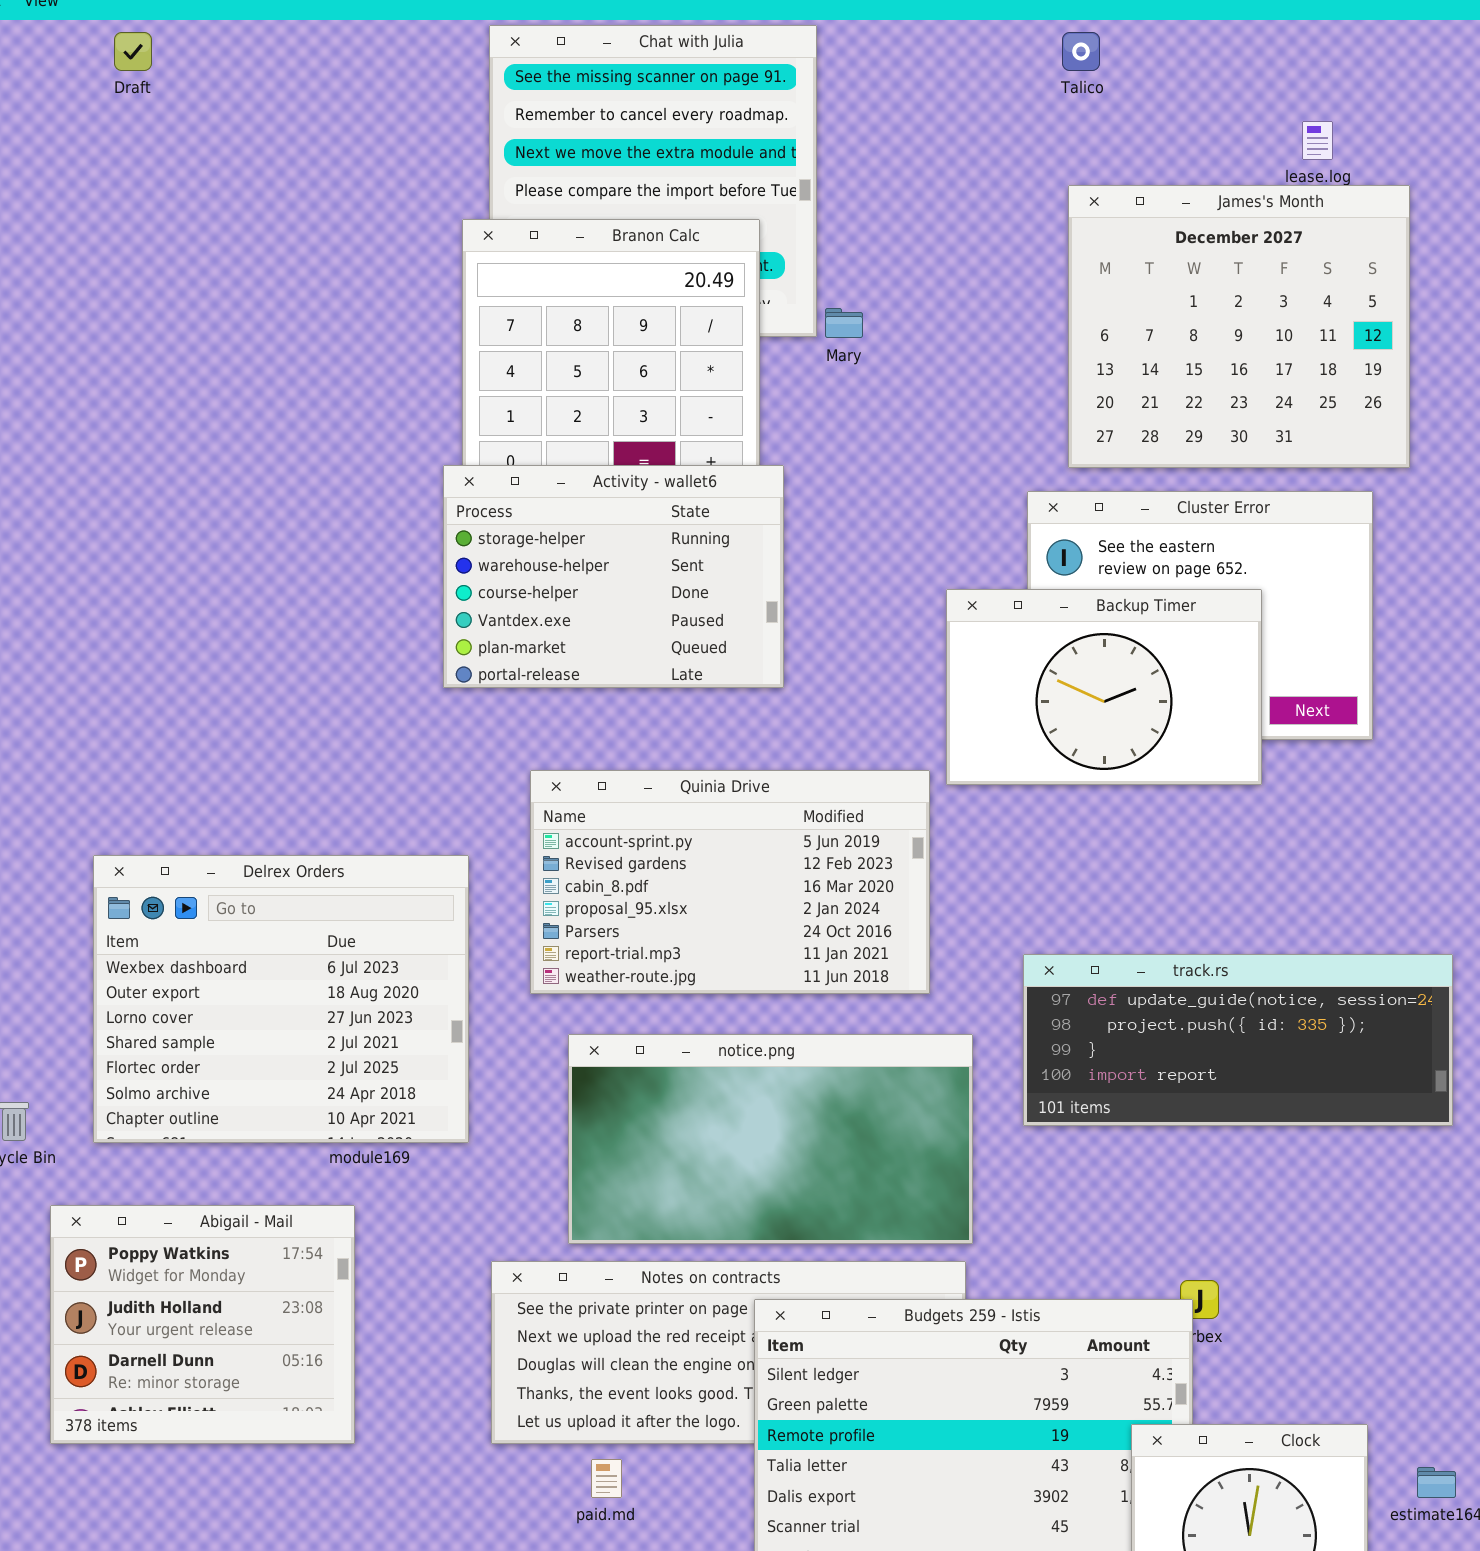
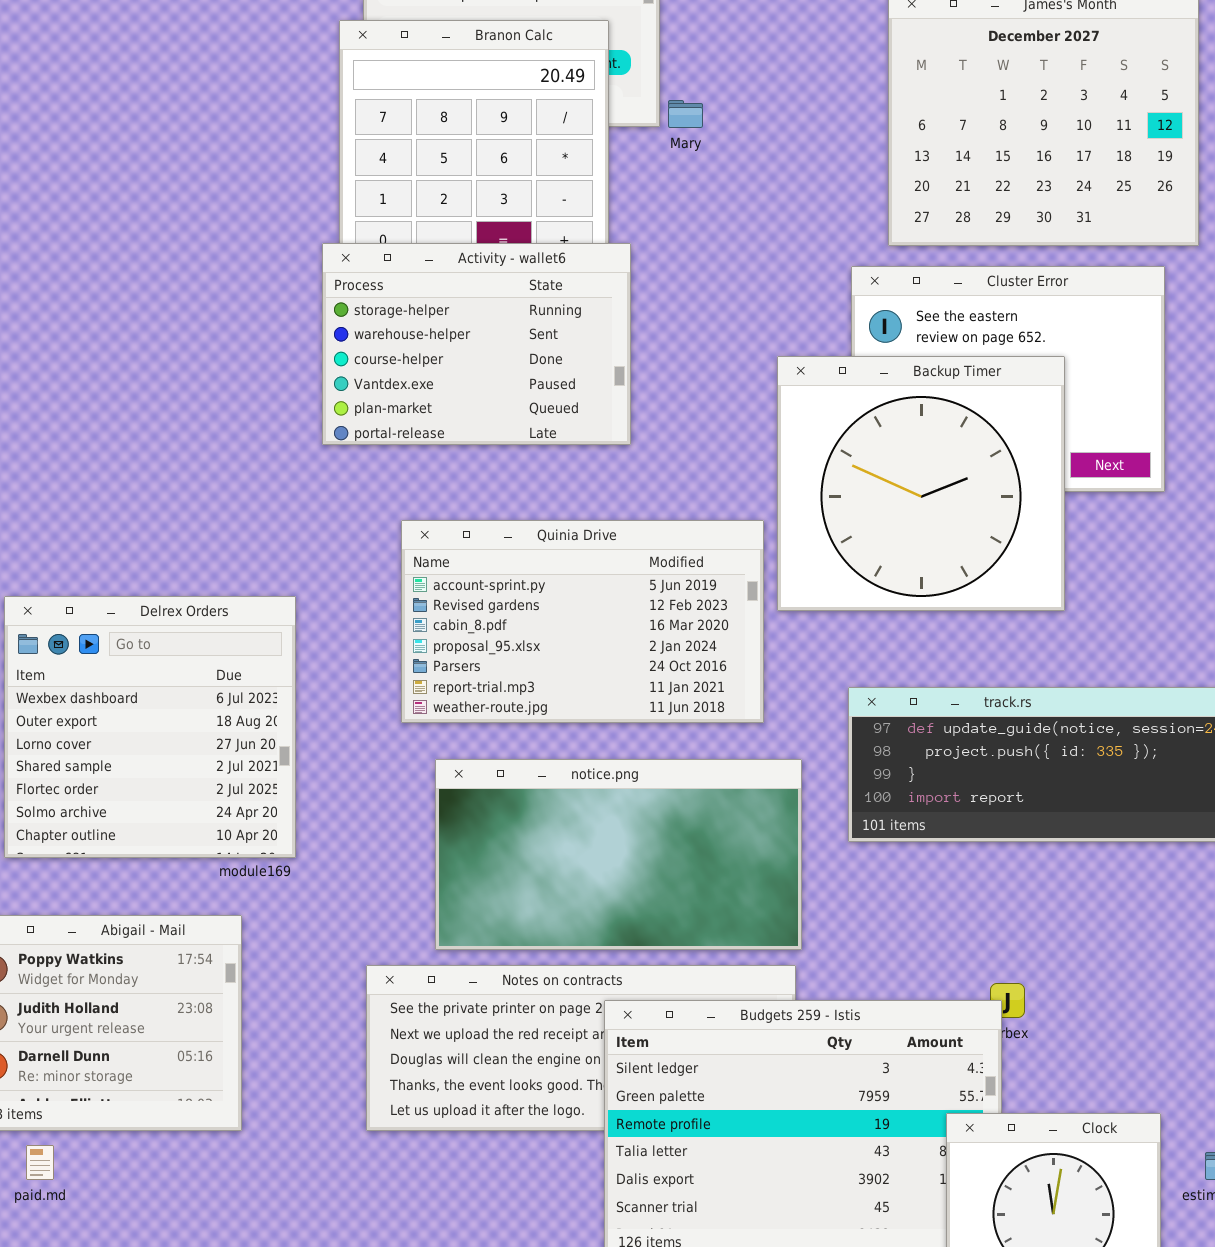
Backup Timer: [946,589,1262,785] -> [777,356,1065,611], resized
Delrex Orders: [93,855,469,1143] -> [4,596,296,858], resized
paid.md: [591,1459,622,1498] -> [26,1145,54,1180], moved

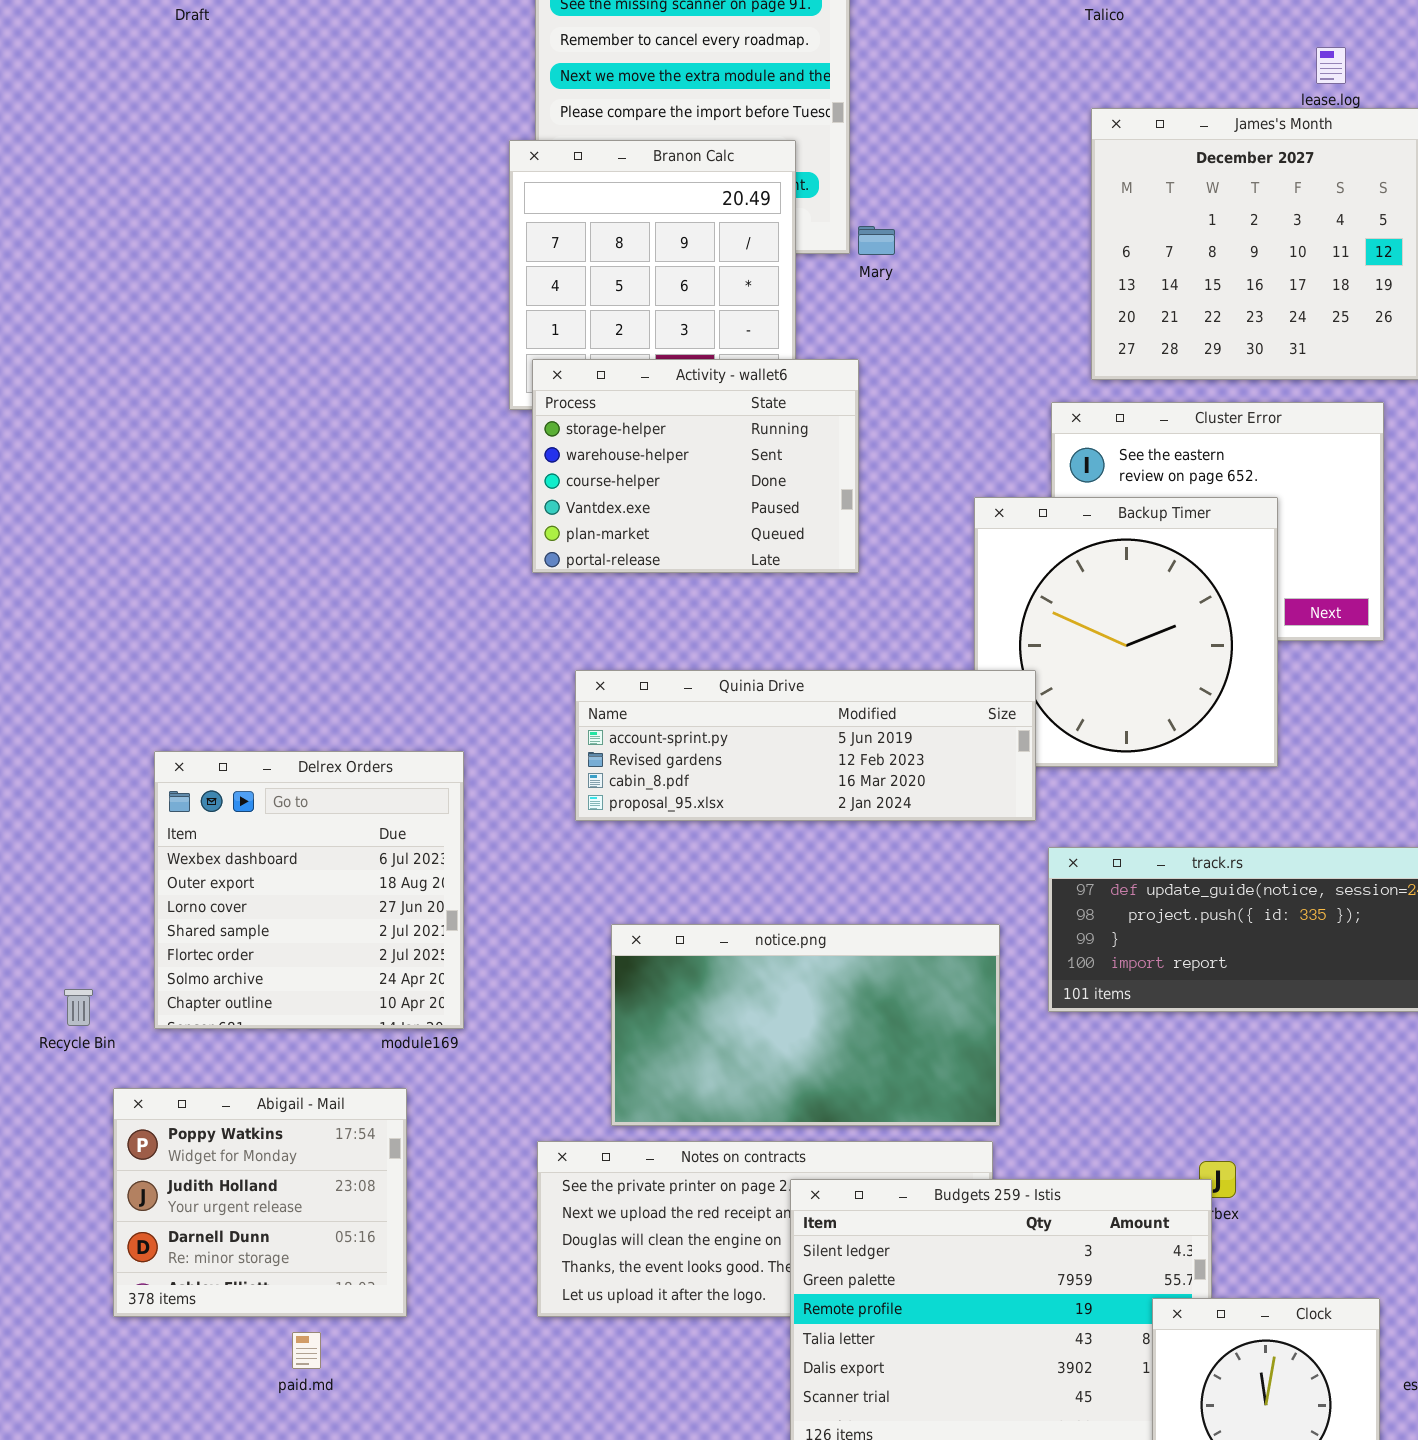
Activity - wallet6: [322,243,631,445] -> [532,359,859,573], moved
Quinia Drive: [401,520,764,723] -> [575,670,1036,821], resized
paid.md: [26,1145,54,1180] -> [292,1332,321,1369], moved

